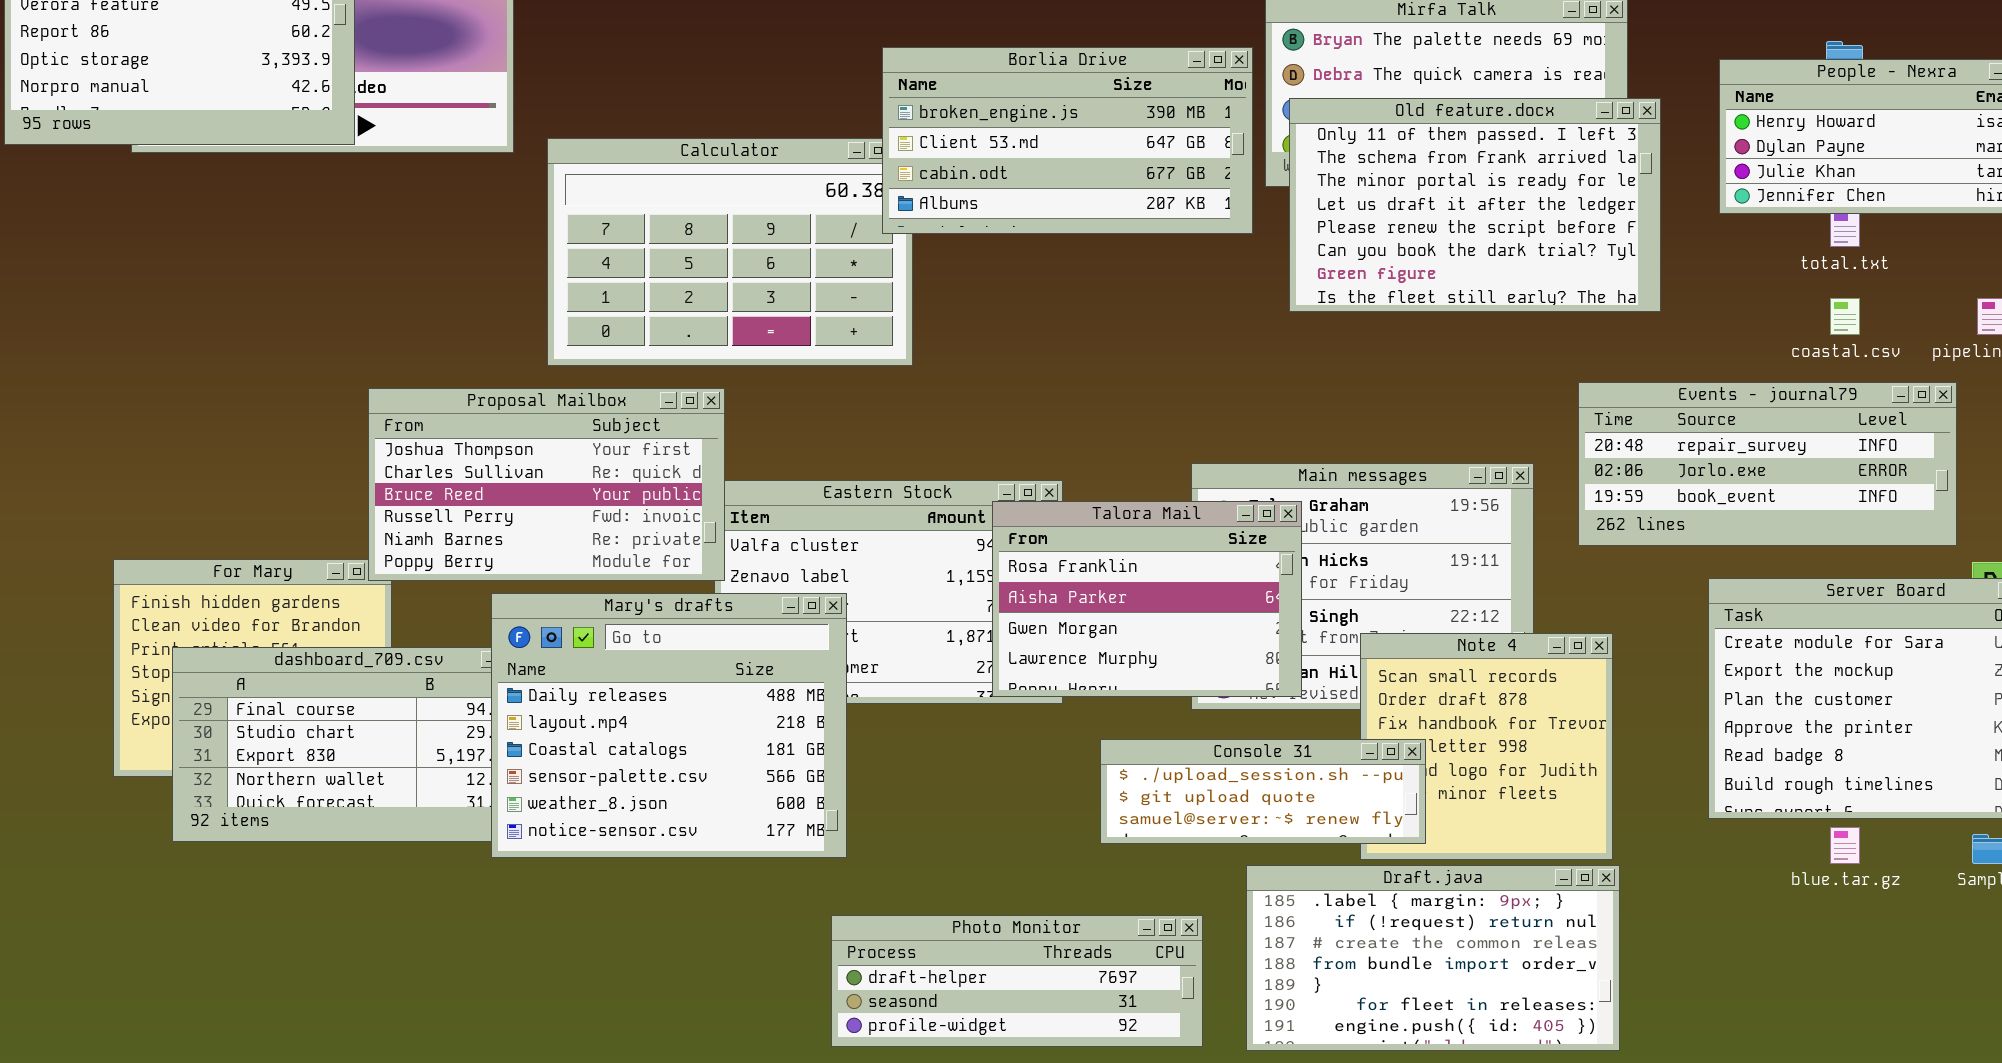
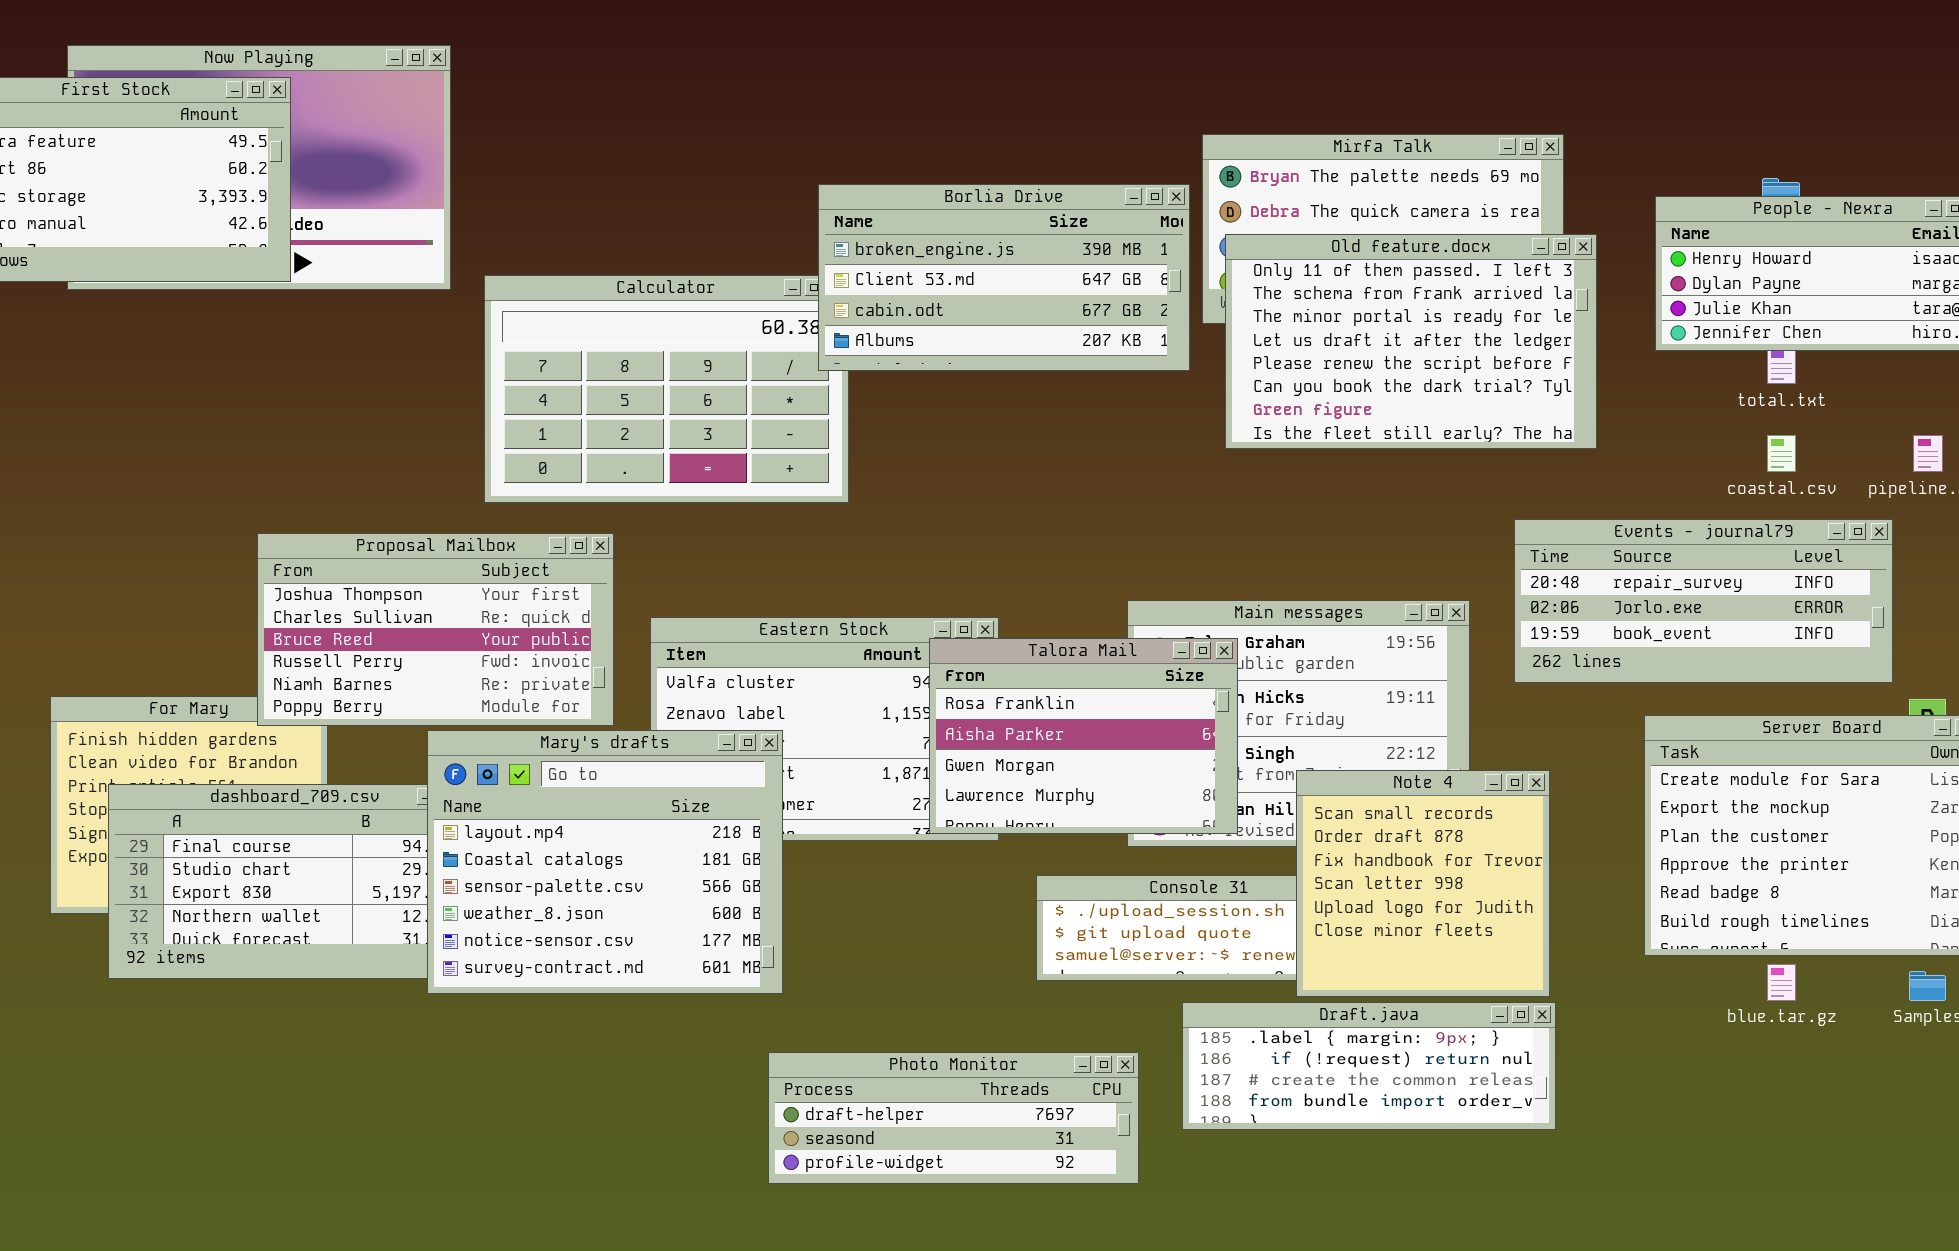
Proposal Mailbox: [368,388,725,581] -> [257,533,614,726], moved
Mary's drafts: [491,593,847,858] -> [427,730,783,994], scrolled down 1 row
Note 4: [1360,633,1613,860] -> [1296,770,1550,997], raised
Draft.java: [1246,865,1620,1051] -> [1182,1002,1556,1130], resized

